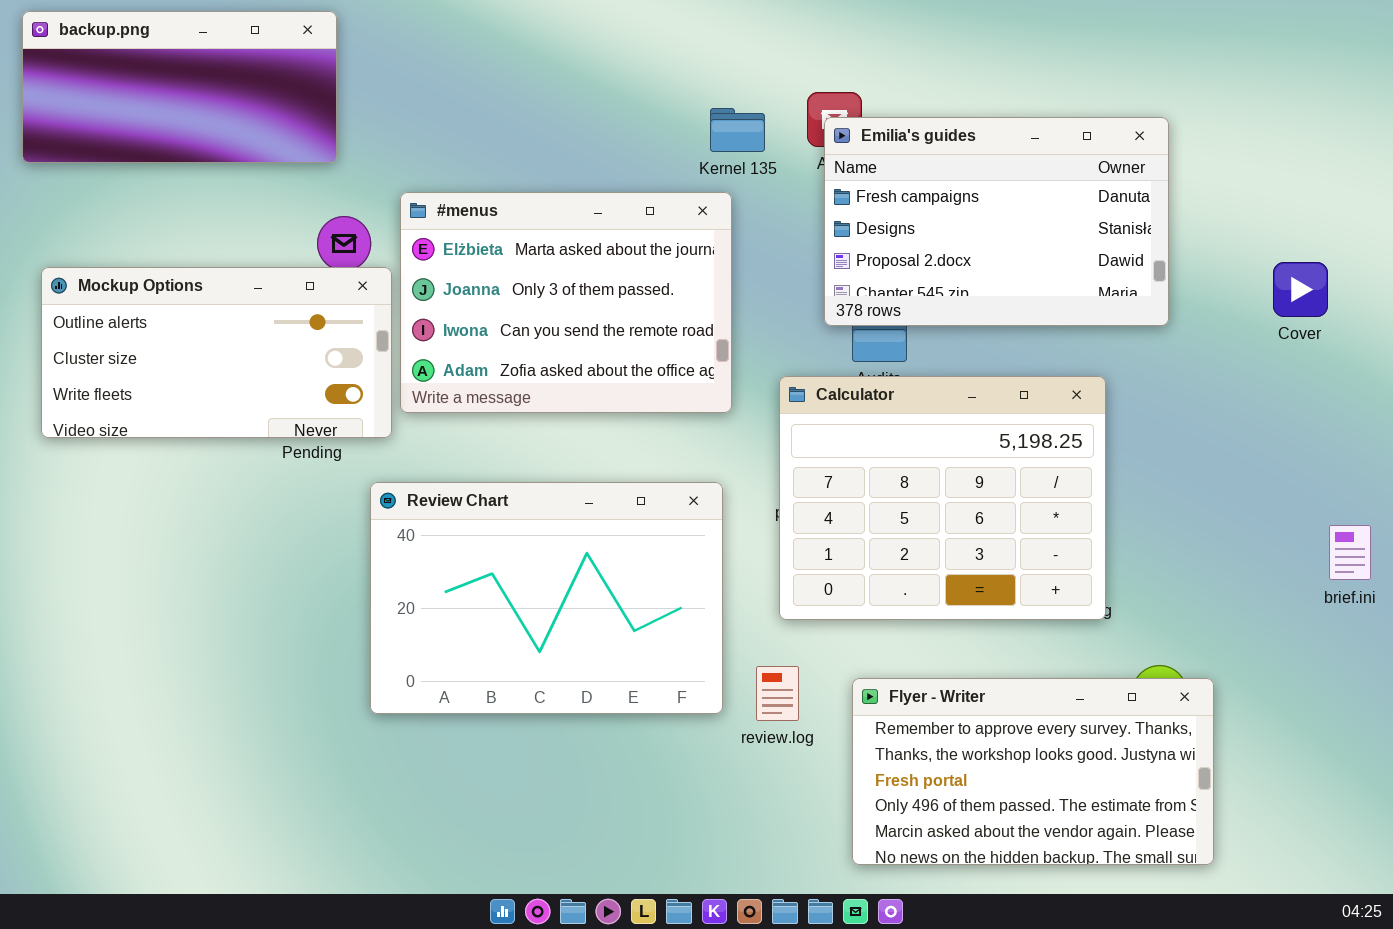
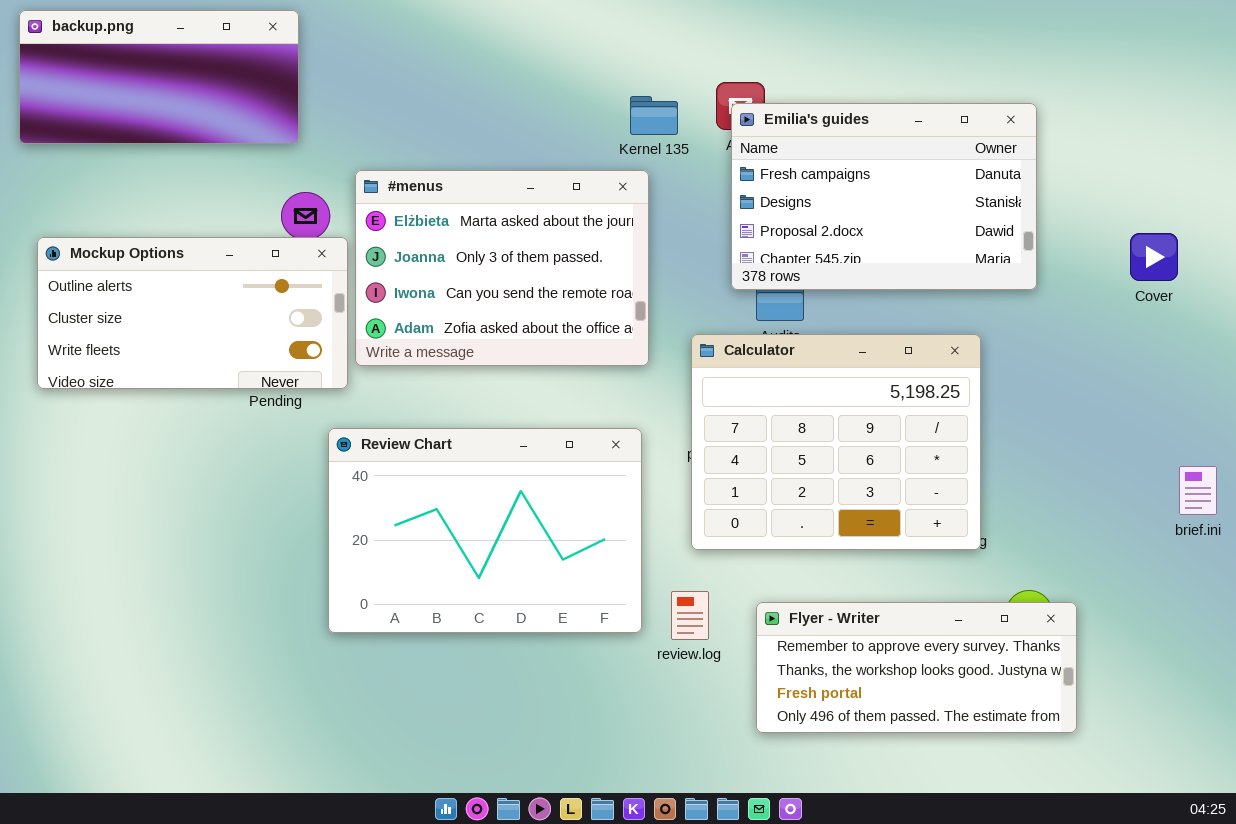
Flyer - Writer: [852,678,1214,865] -> [756,602,1077,733], resized

